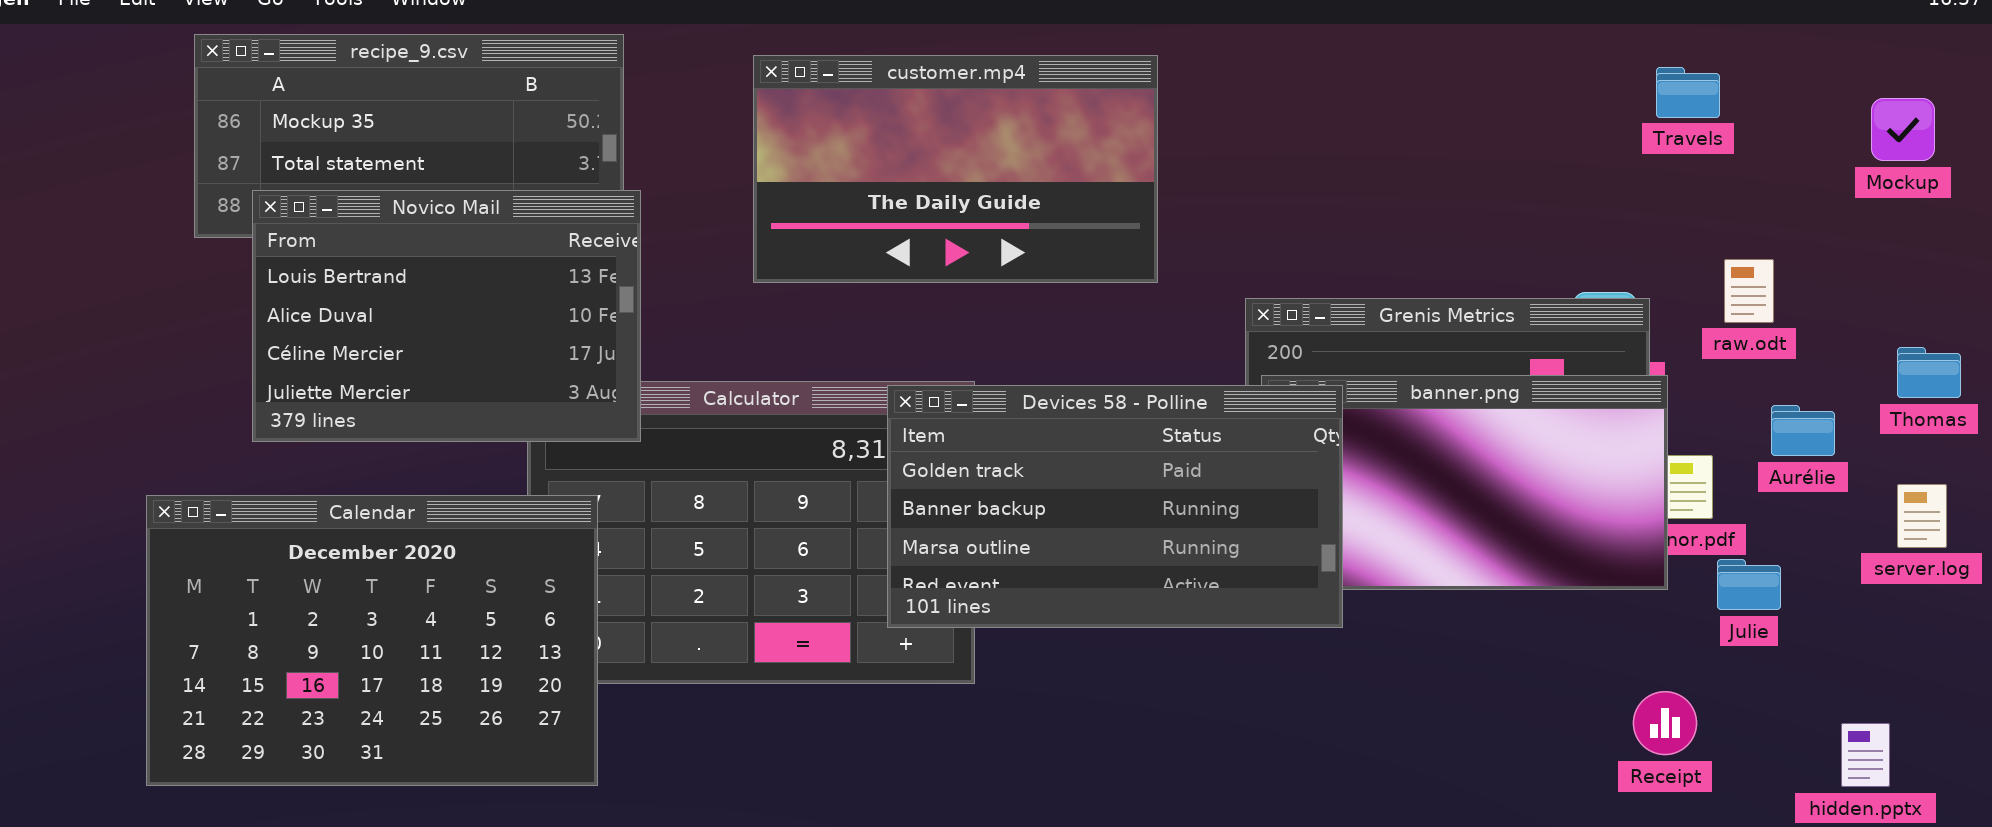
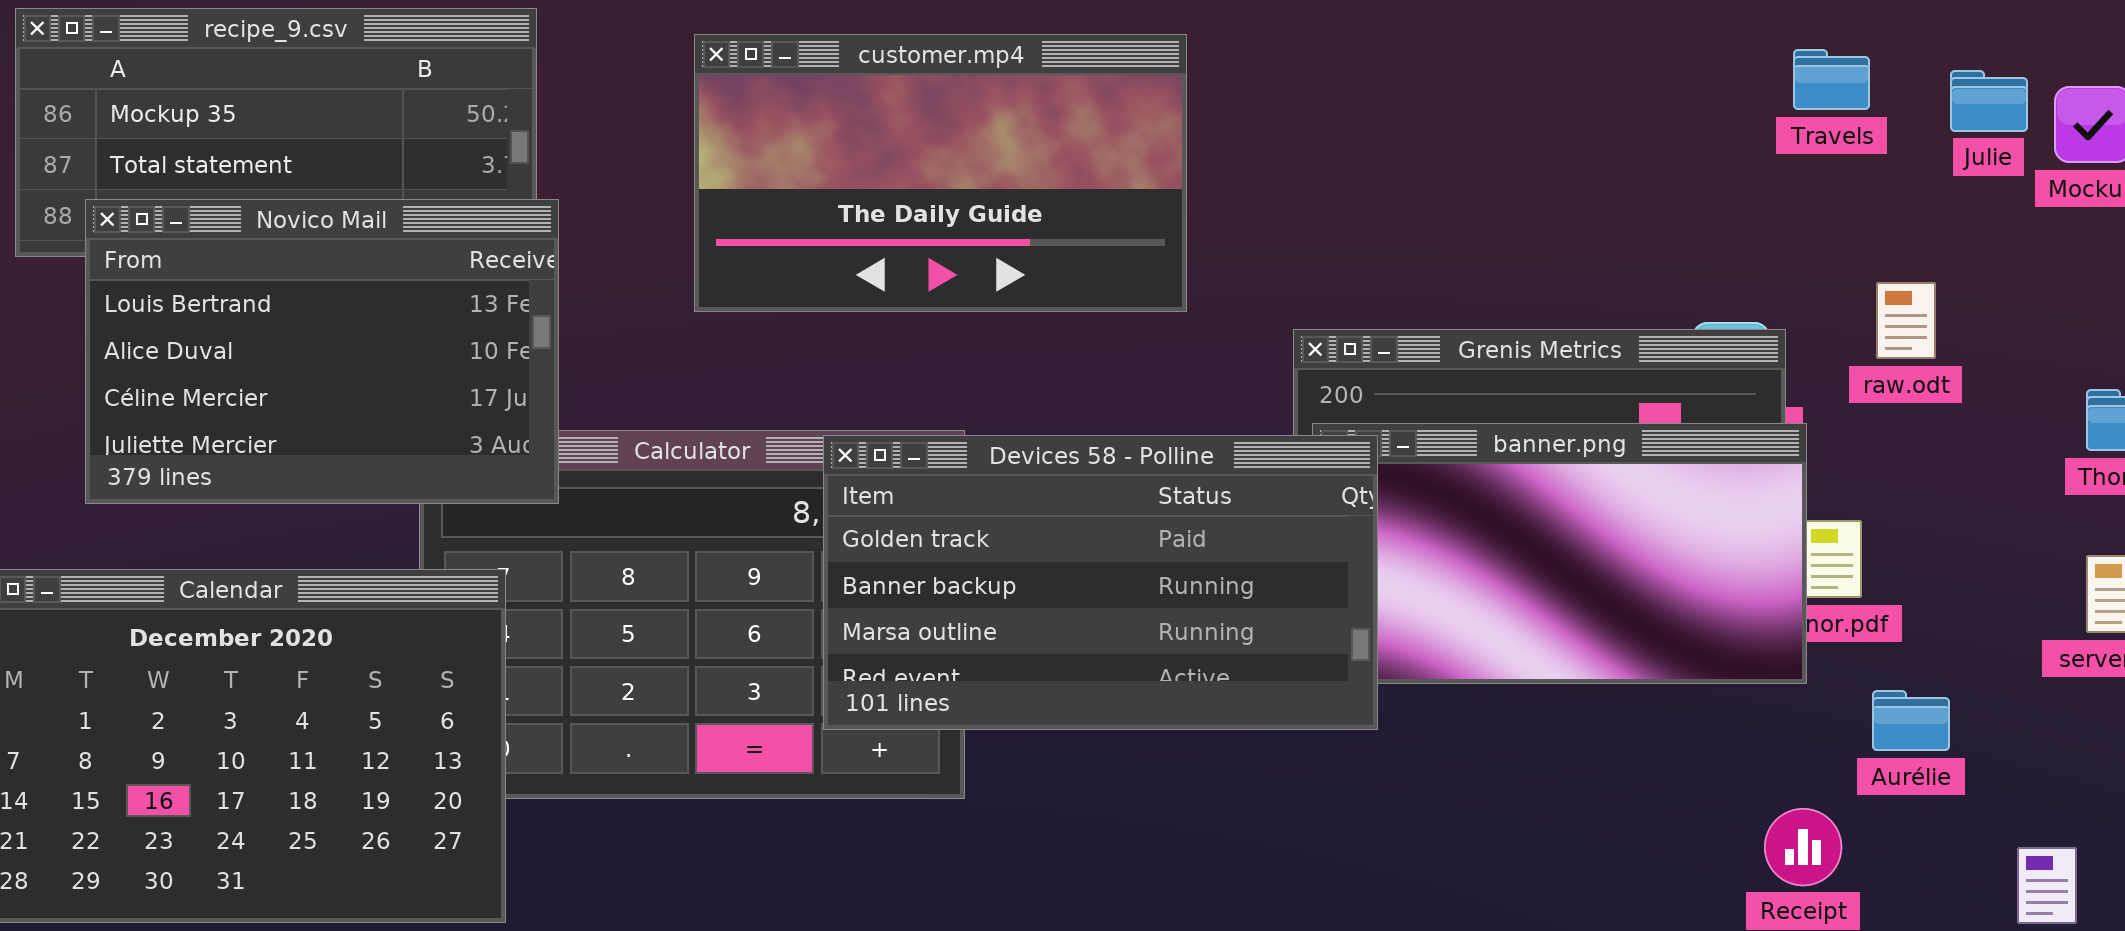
Devices 58 - Polline: [887,385,1343,628] -> [823,435,1378,730], moved
Aurélie: [1771,405,1835,456] -> [1872,690,1950,751], moved
Julie: [1717,559,1781,610] -> [1950,70,2028,132], moved

